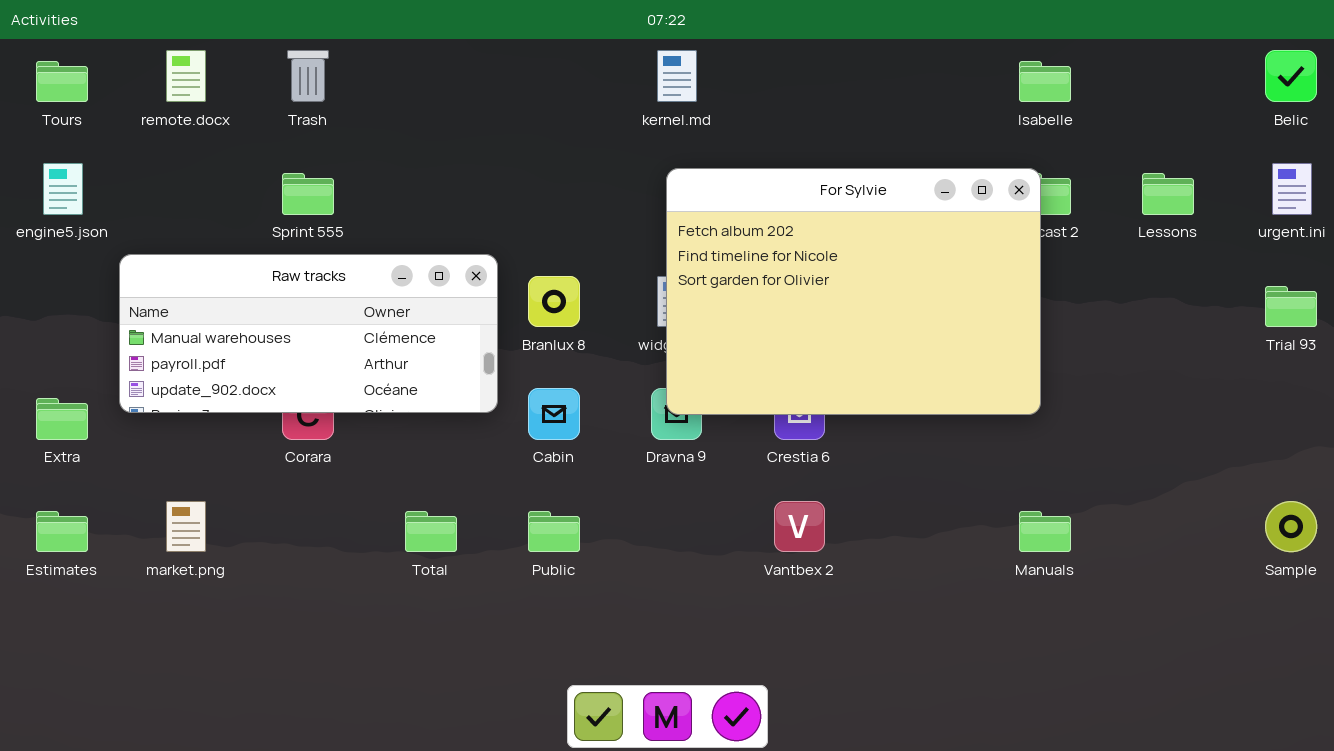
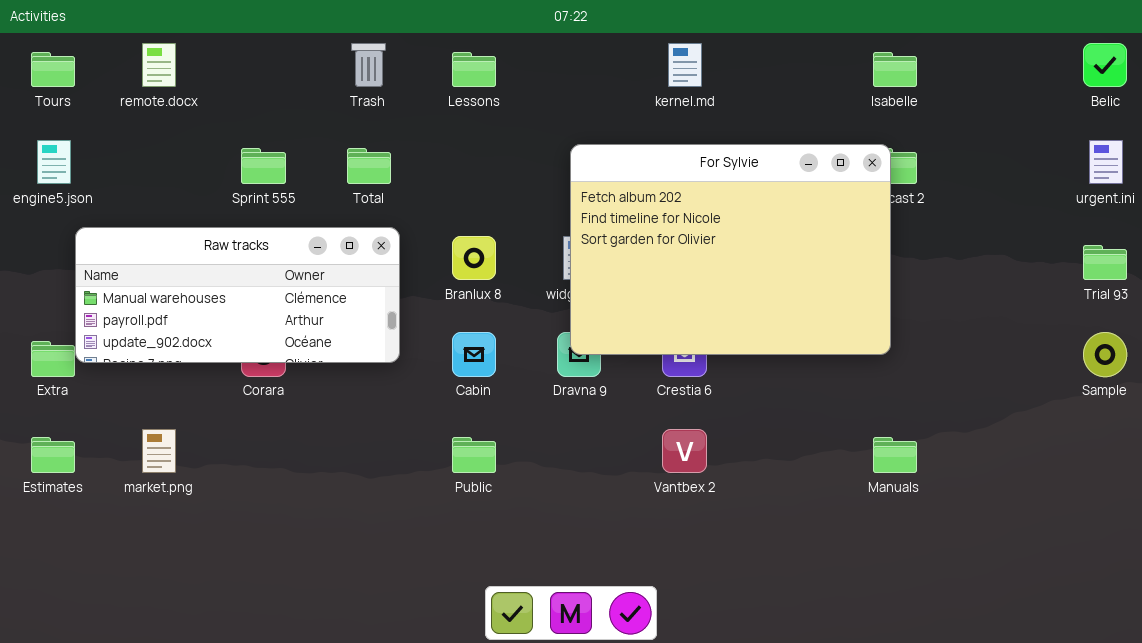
Trash: [287,50,329,102] -> [351,43,386,87], moved
kernel.md: [657,50,697,102] -> [668,43,702,87], moved
Lessons: [1142,173,1194,215] -> [452,52,496,87], moved
Raw tracks: [119,254,498,413] -> [75,227,400,363], moved
Sample: [1265,501,1317,552] -> [1083,332,1127,377], moved
Total: [405,511,457,552] -> [347,148,391,184], moved

